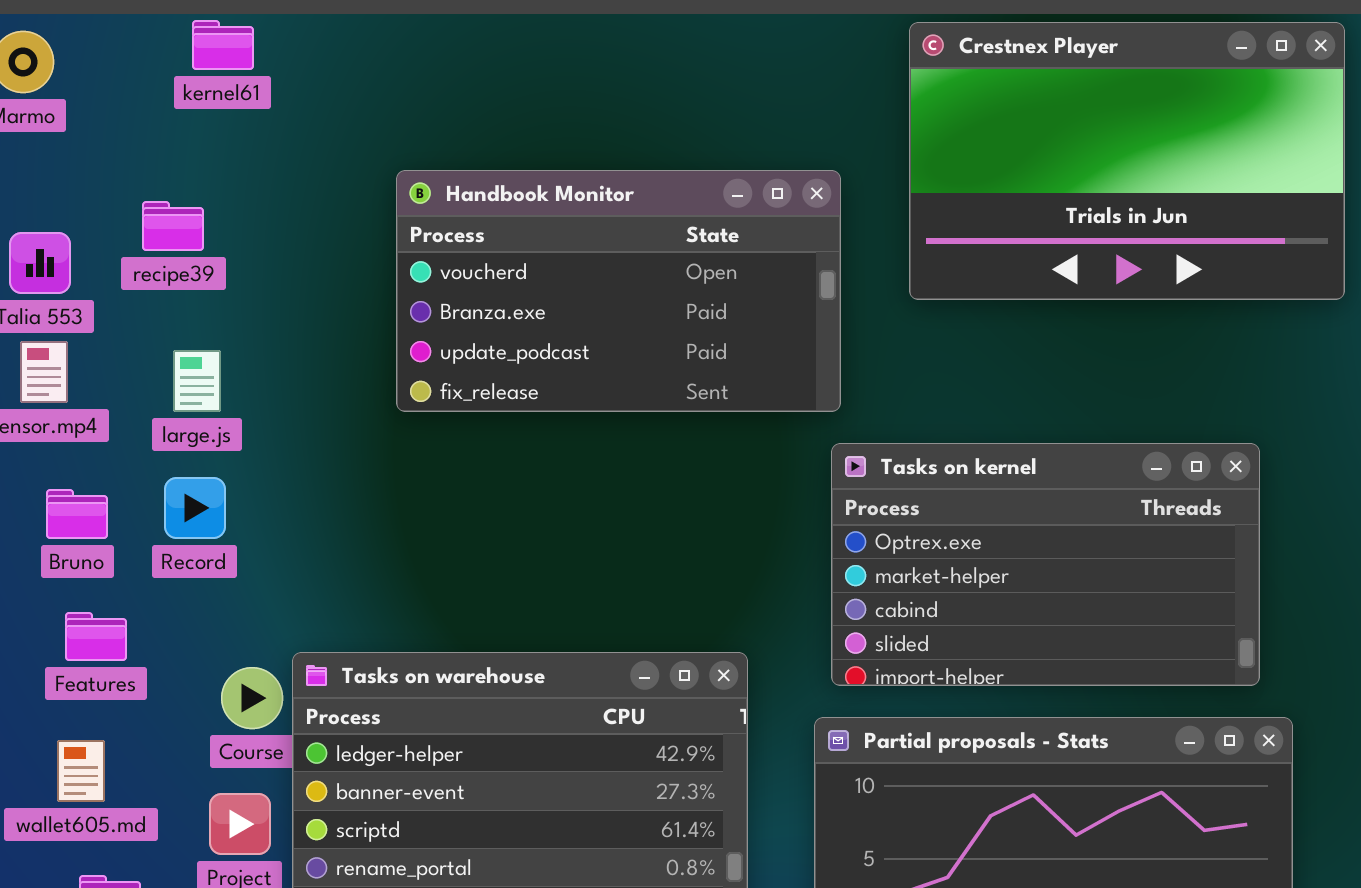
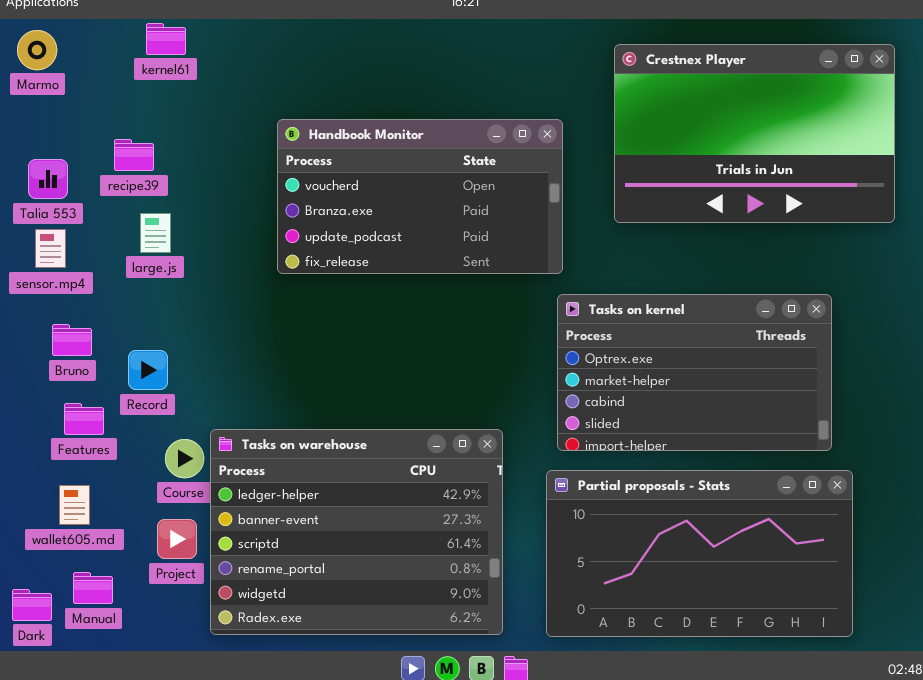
Crestnex Player: [909,22,1345,300] -> [614,44,895,223], moved
large.js: [173,350,221,412] -> [140,213,171,253], moved
Record: [164,477,226,539] -> [128,350,168,390], moved

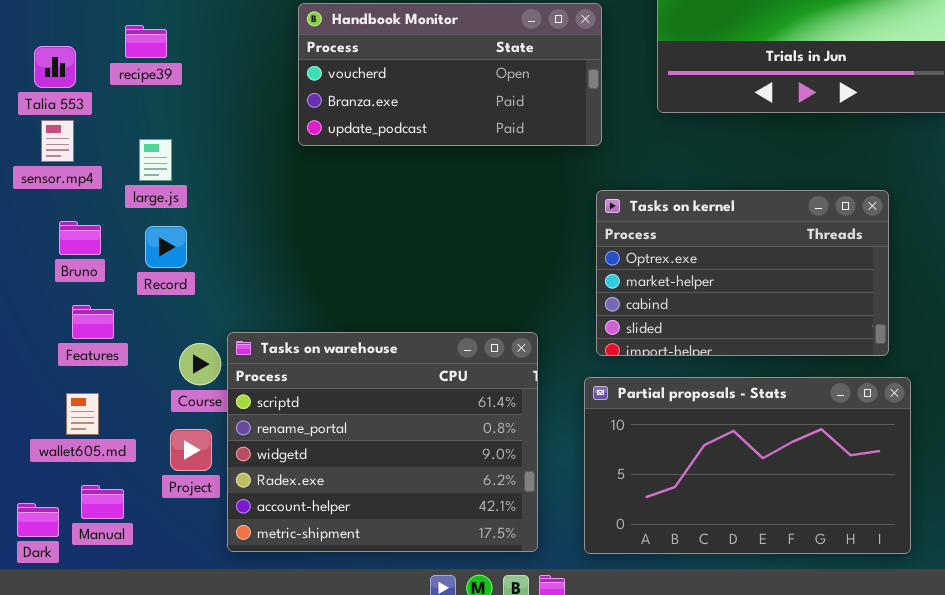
Handbook Monitor: [277,119,563,274] -> [298,3,602,146], resized
large.js: [140,213,171,253] -> [139,139,172,181], moved
Record: [128,350,168,390] -> [145,226,187,268], moved
Tasks on warehouse: [210,429,503,635] -> [227,332,538,552], scrolled down 2 rows

